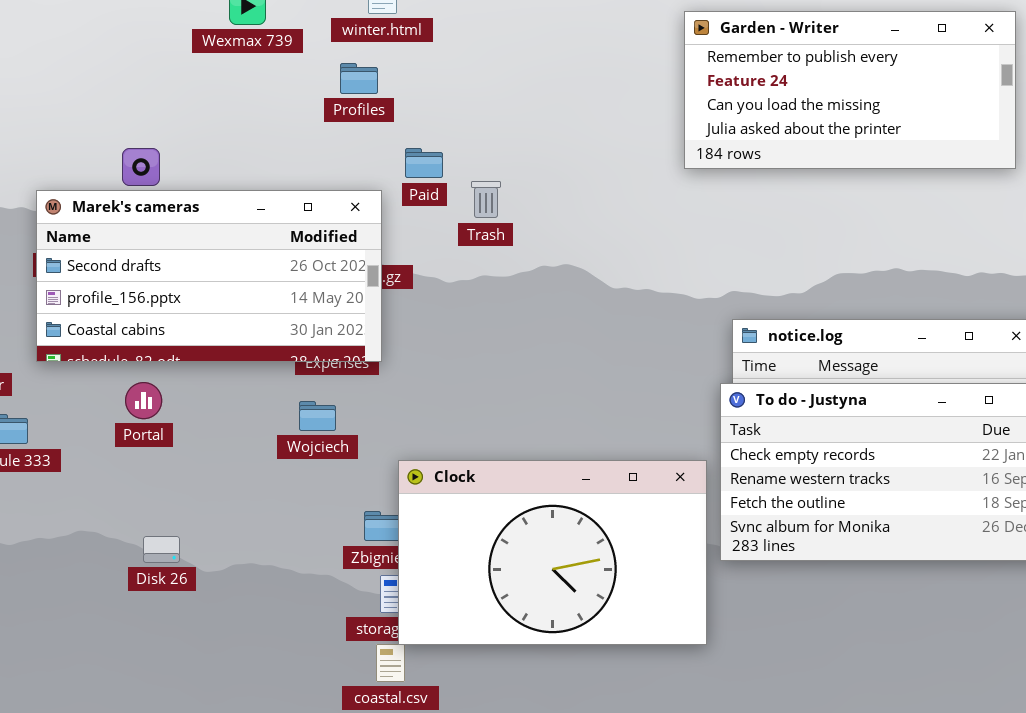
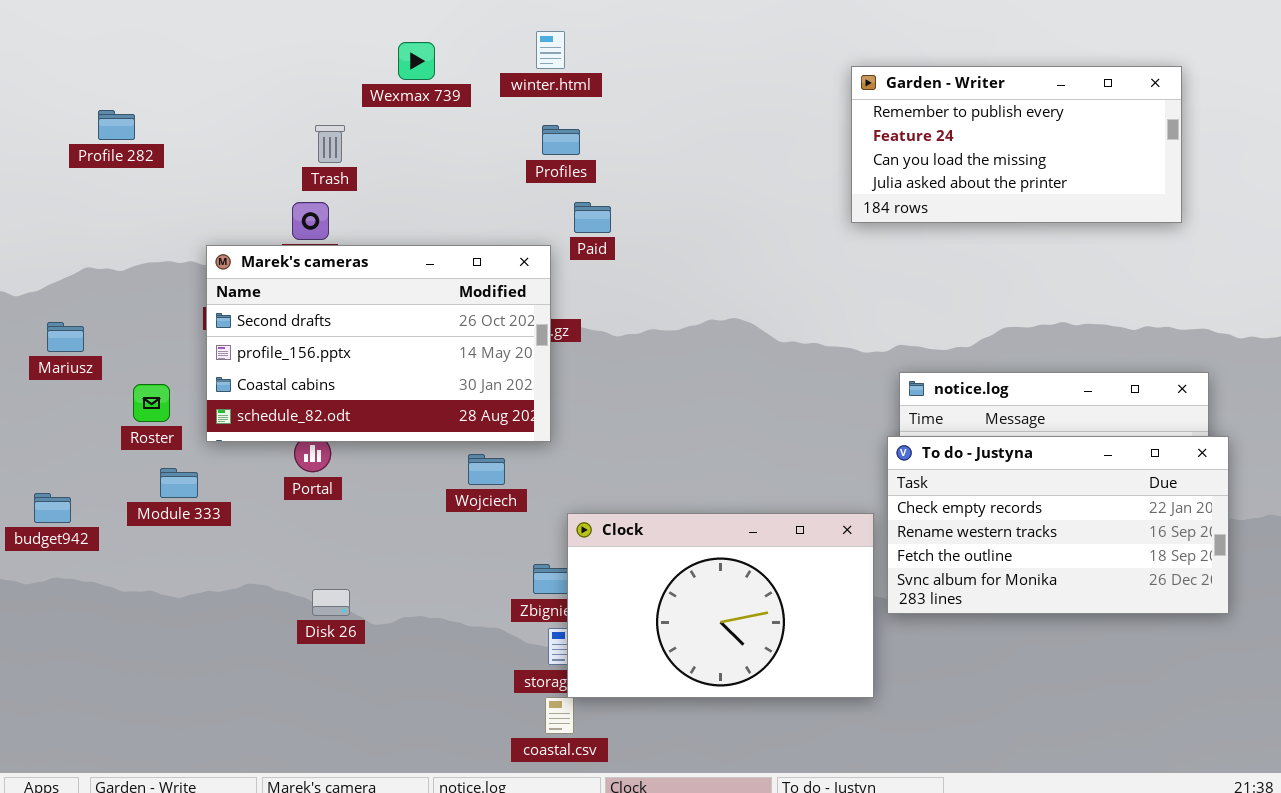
Profiles: [340,63,378,94] -> [542,125,580,155], moved
Trash: [471,181,501,218] -> [315,125,345,163], moved
Marek's cameras: [36,190,382,362] -> [206,245,551,442], resized

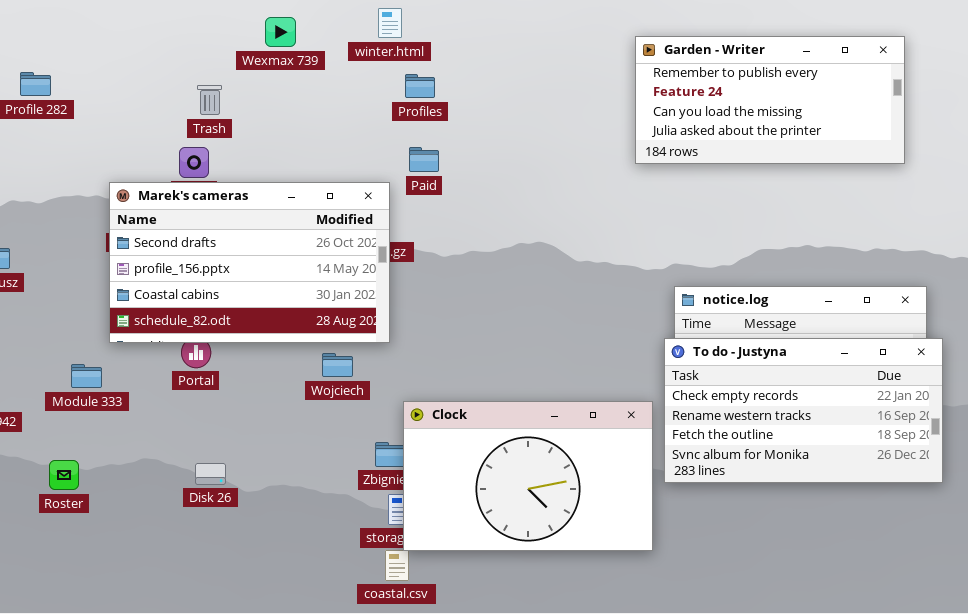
Profiles: [542,125,580,155] -> [405,74,435,98], moved
Roster: [133,384,170,422] -> [49,460,79,490], moved

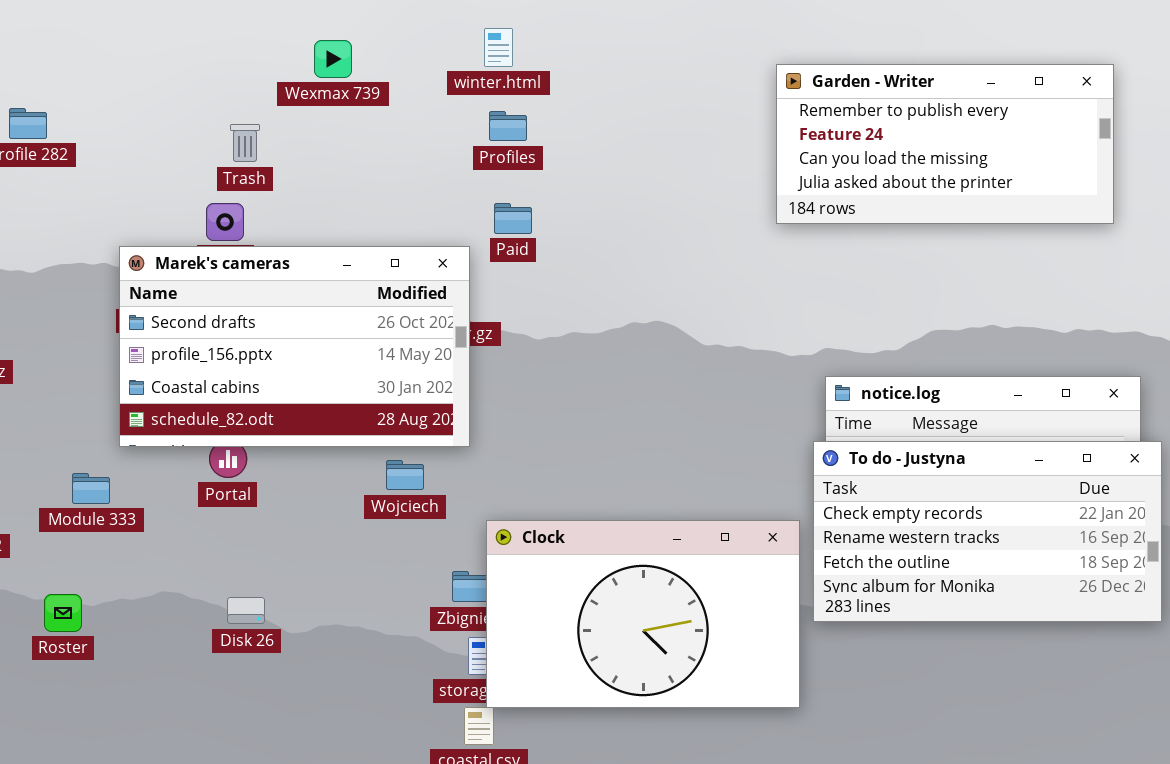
winter.html: [378,8,402,38] -> [484,28,513,67], moved

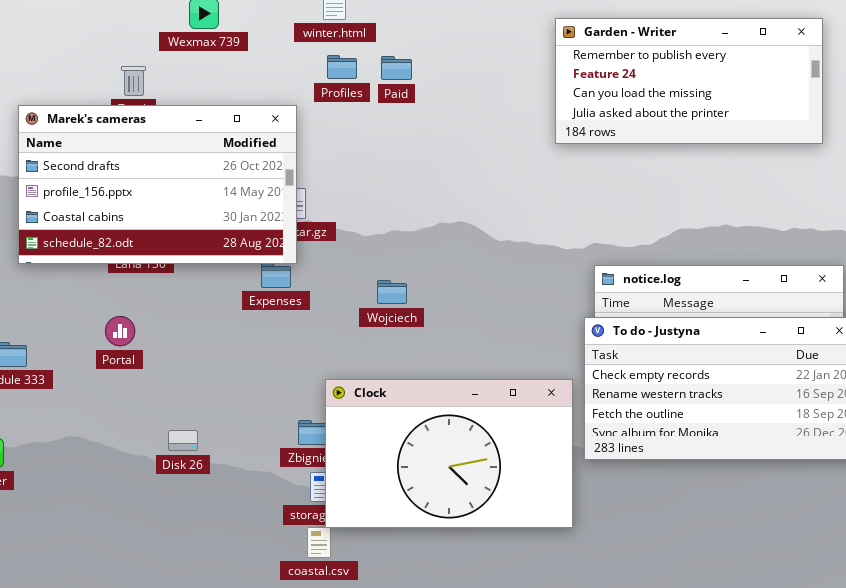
Paid: [494,203,532,234] -> [381,56,412,80], moved
Marek's cameras: [119,246,470,447] -> [18,105,297,264], moved
Wojciech: [386,460,424,490] -> [377,280,407,304], moved
Disk 26: [227,597,265,624] -> [168,430,198,451], moved

